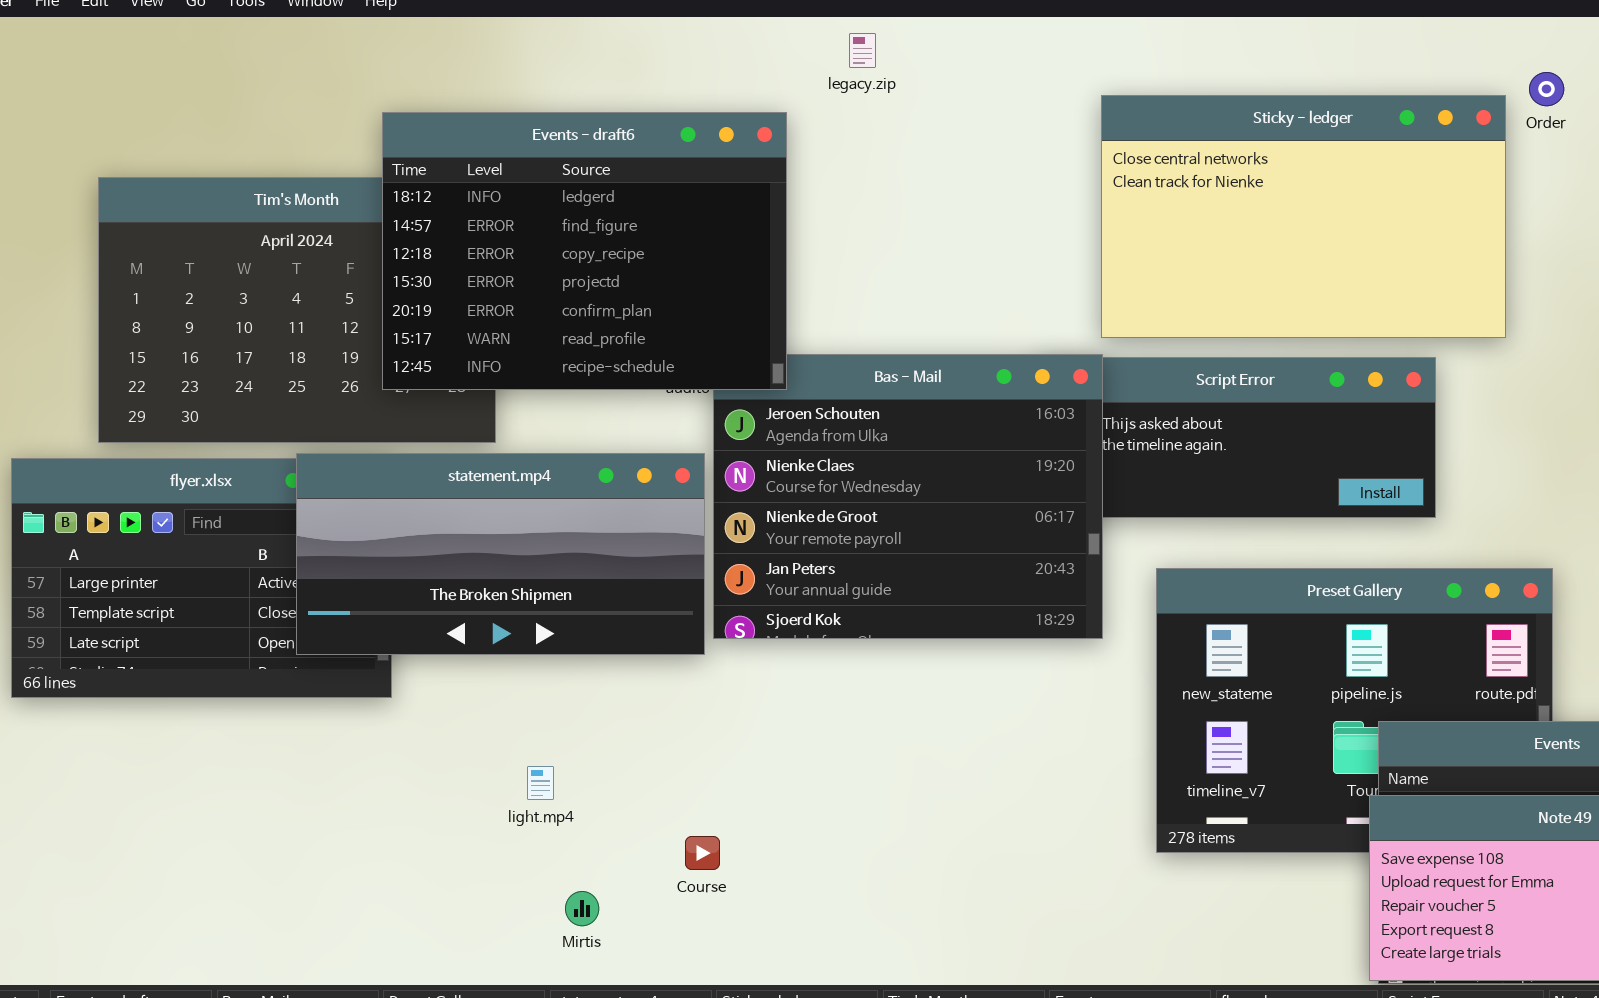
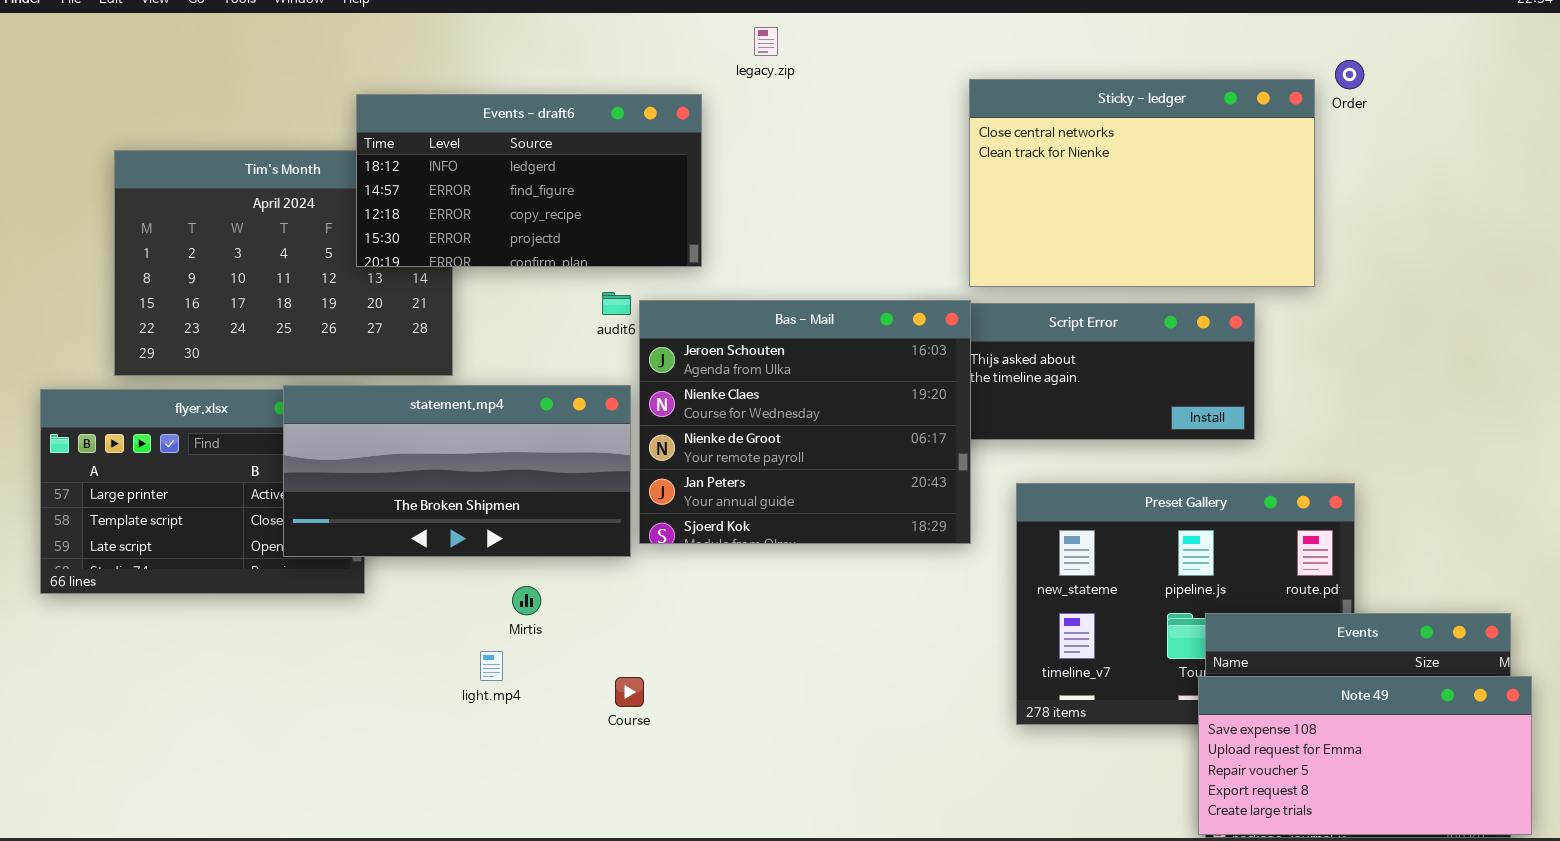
Events - draft6: [382,112,787,390] -> [356,94,702,267], resized
Course: [685,836,720,870] -> [615,677,644,707], moved
Mirtis: [565,891,599,926] -> [512,586,541,615], moved

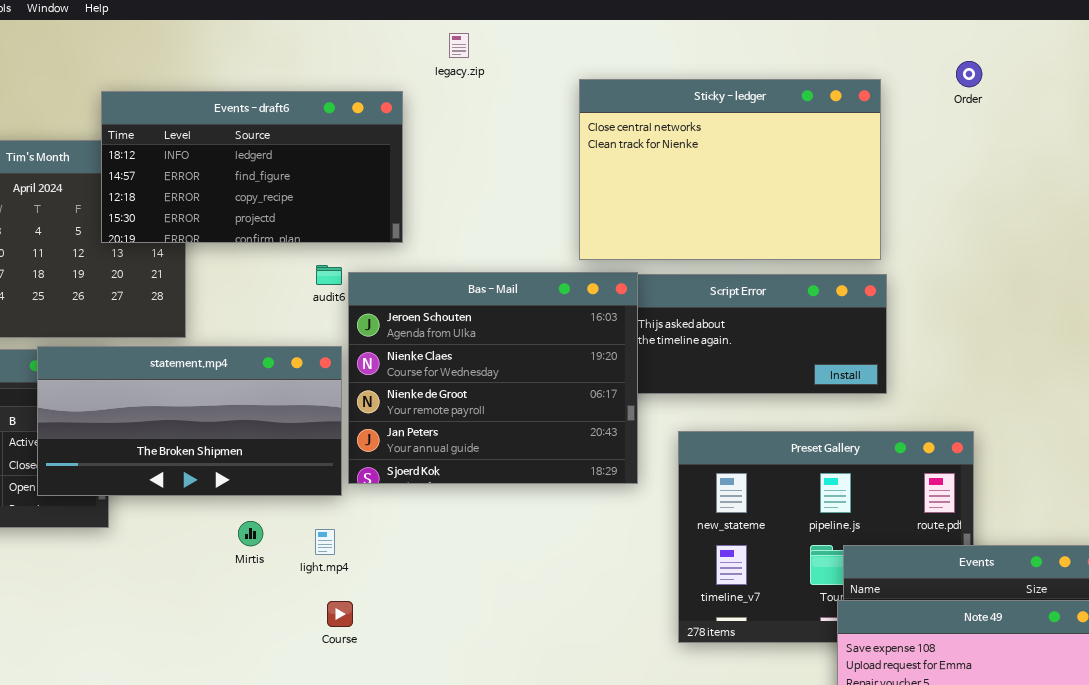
Sticky - ledger: [969,79,1315,287] -> [579,79,881,260], moved
light.mp4: [480,651,503,681] -> [315,529,335,555], moved

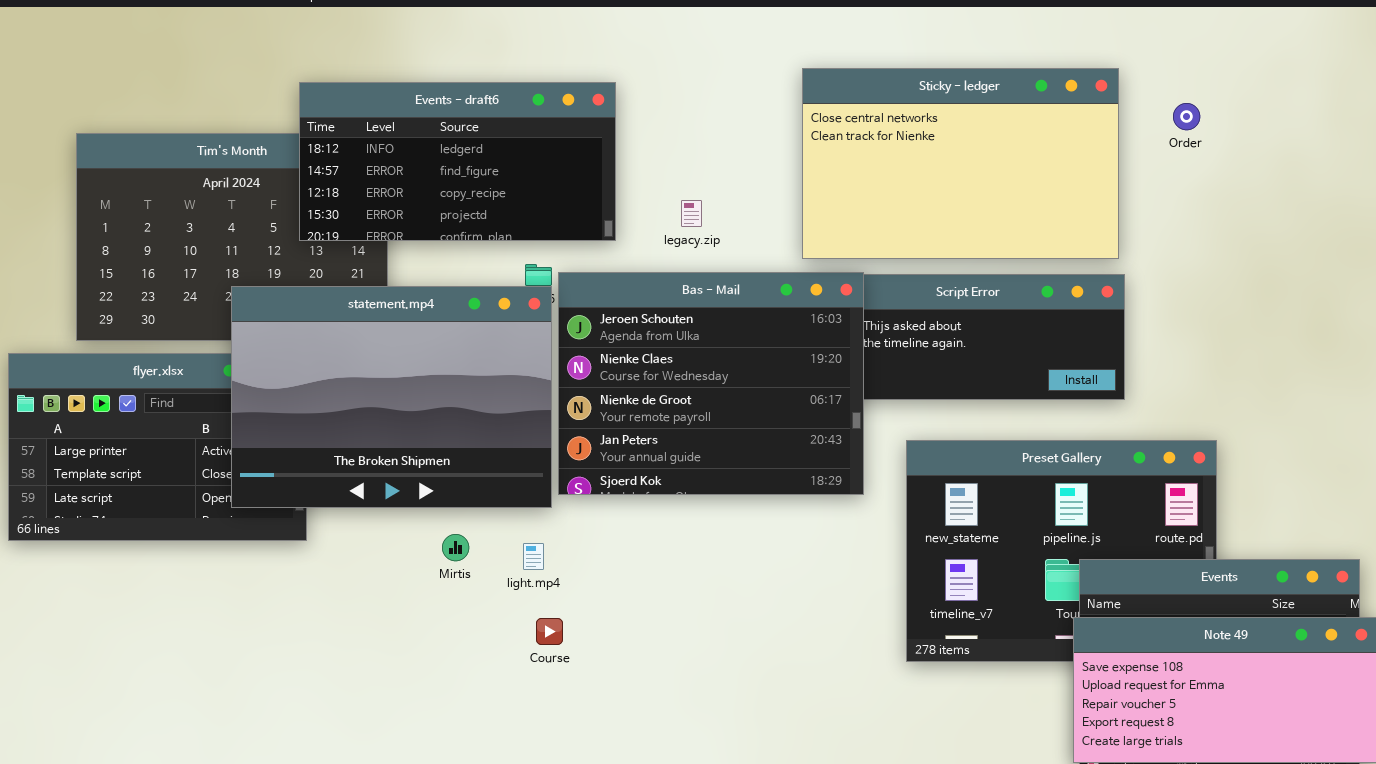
legacy.zip: [449,33,469,58] -> [681,200,702,227], moved
Order: [956,61,982,87] -> [1173,103,1200,130], moved
statement.mp4: [37,346,342,496] -> [231,286,552,508], resized

